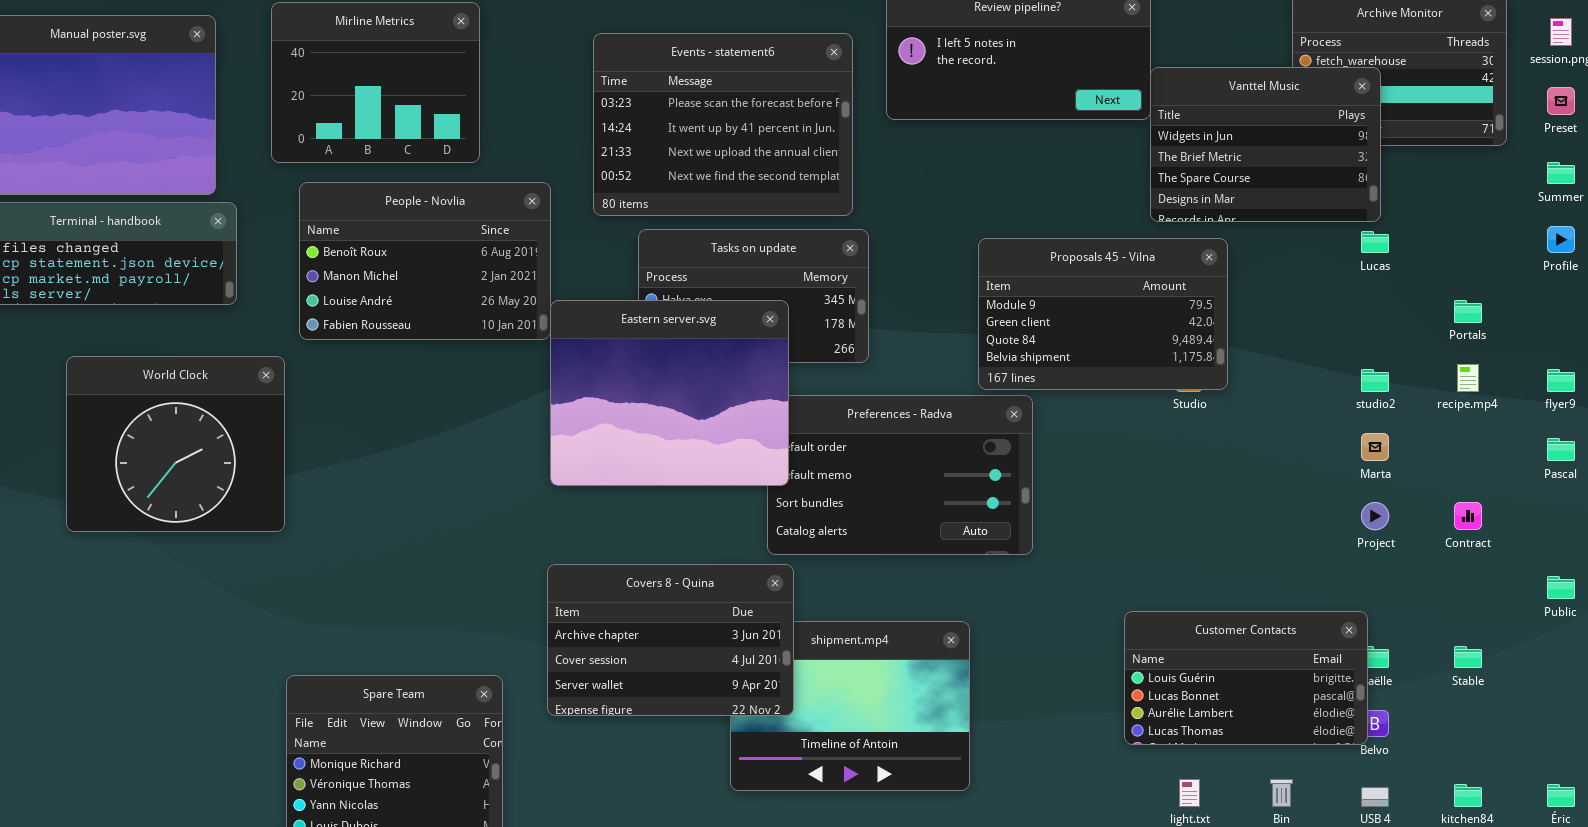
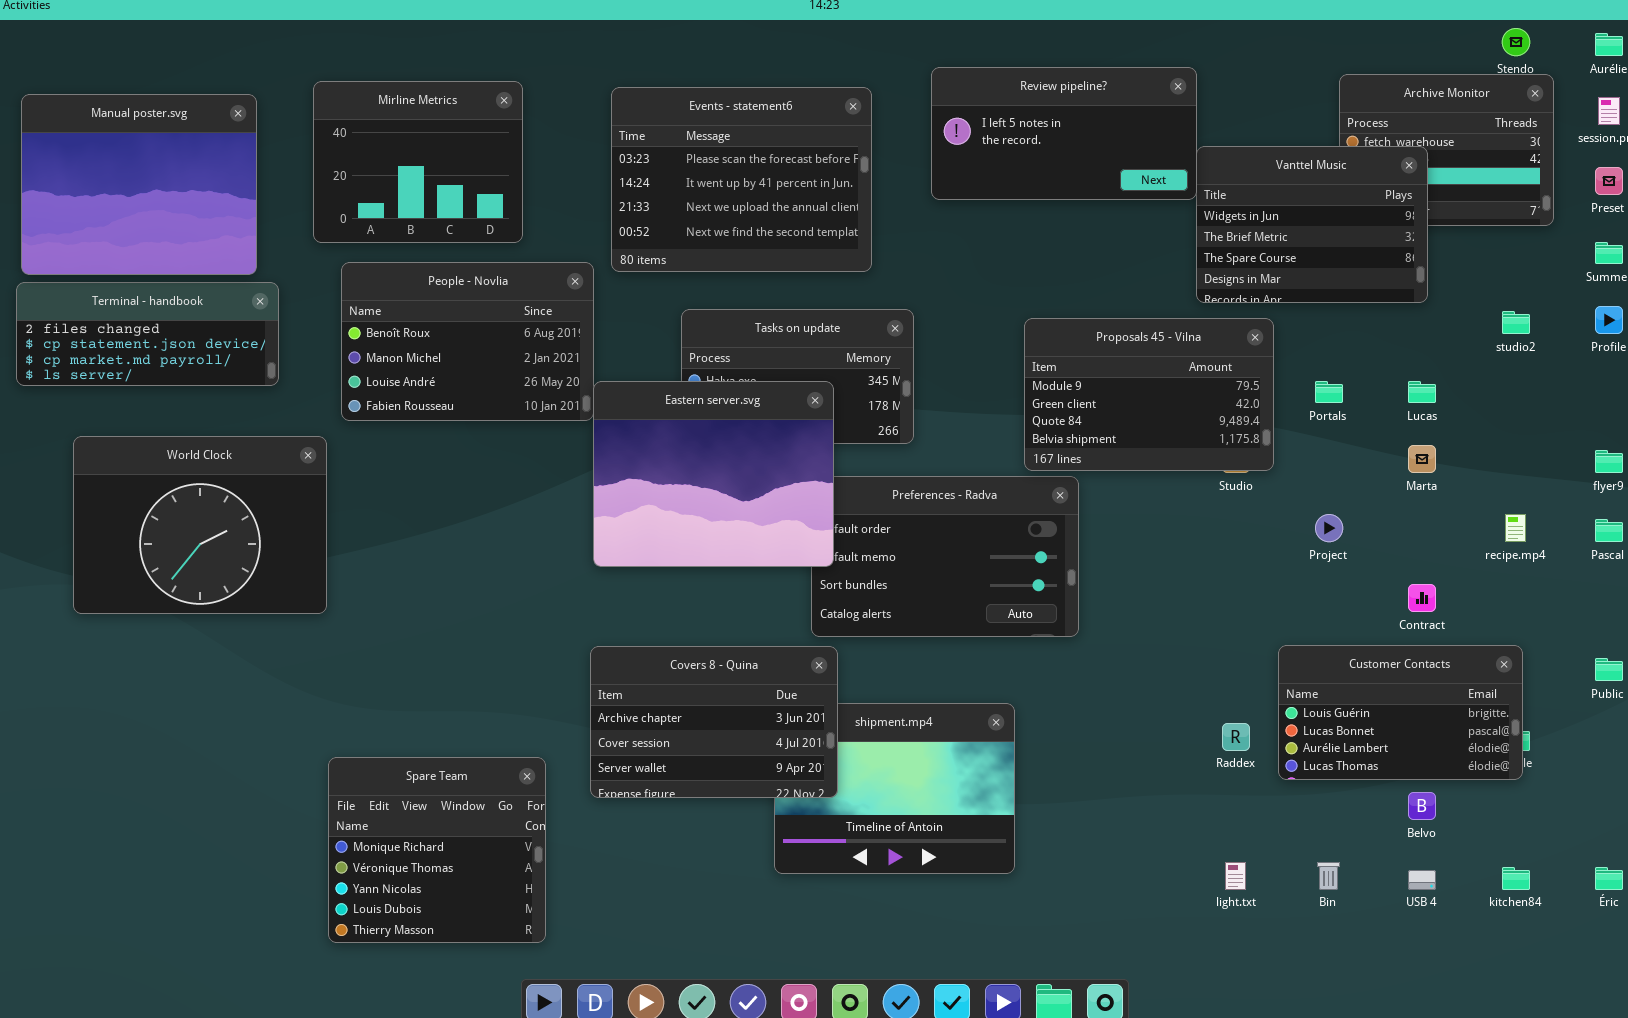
Events - statement6: [593,33,853,216] -> [611,87,872,272], moved
Lucas: [1361,231,1389,253] -> [1408,381,1436,403], moved
Portals: [1454,300,1482,323] -> [1315,381,1343,403], moved
World Clock: [66,356,285,532] -> [73,436,327,614], resized
recipe.mp4: [1457,364,1479,392] -> [1505,514,1526,542], moved
studio2: [1361,369,1389,392] -> [1502,311,1530,334], moved
Marta: [1361,433,1389,461] -> [1408,445,1436,473], moved
Project: [1361,502,1389,530] -> [1315,514,1343,542], moved
Contract: [1454,502,1482,530] -> [1408,584,1436,612], moved
Customer Contacts: [1124,611,1368,745] -> [1278,645,1523,780], moved

